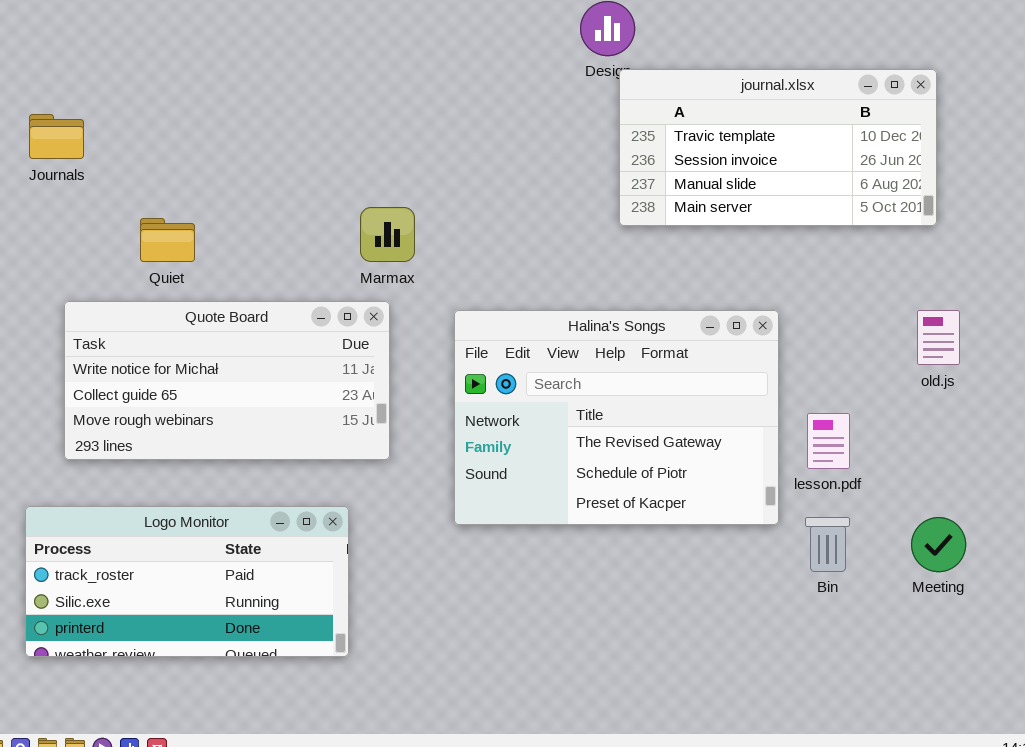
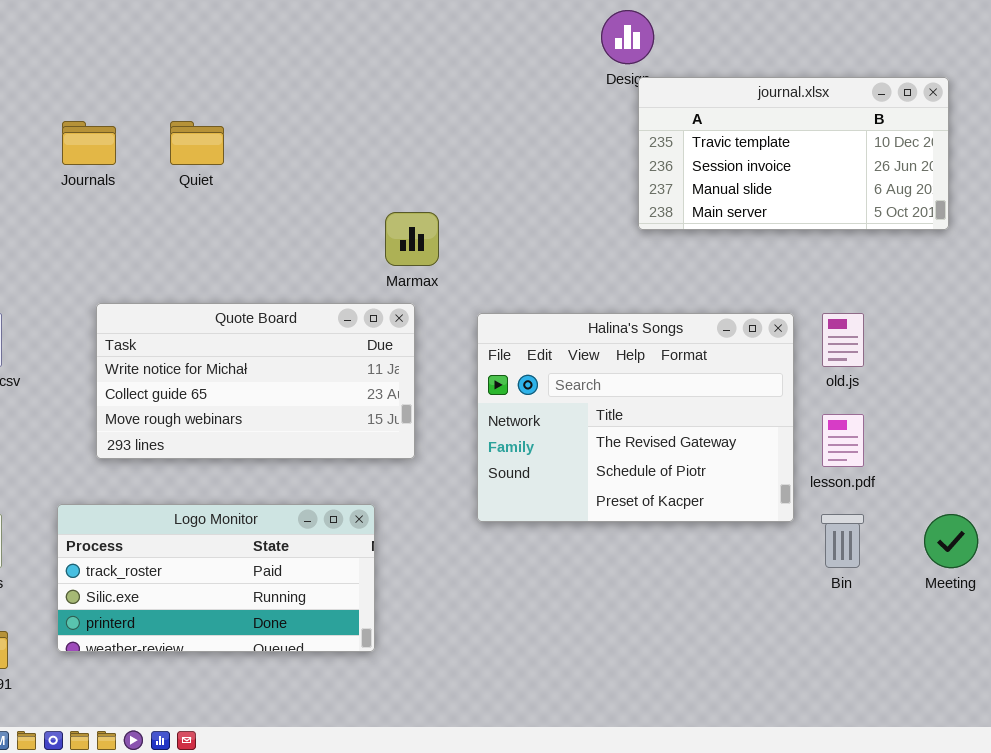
Quiet: [140,218,195,262] -> [170,121,224,165], moved
old.js: [917,310,960,365] -> [822,313,864,367], moved

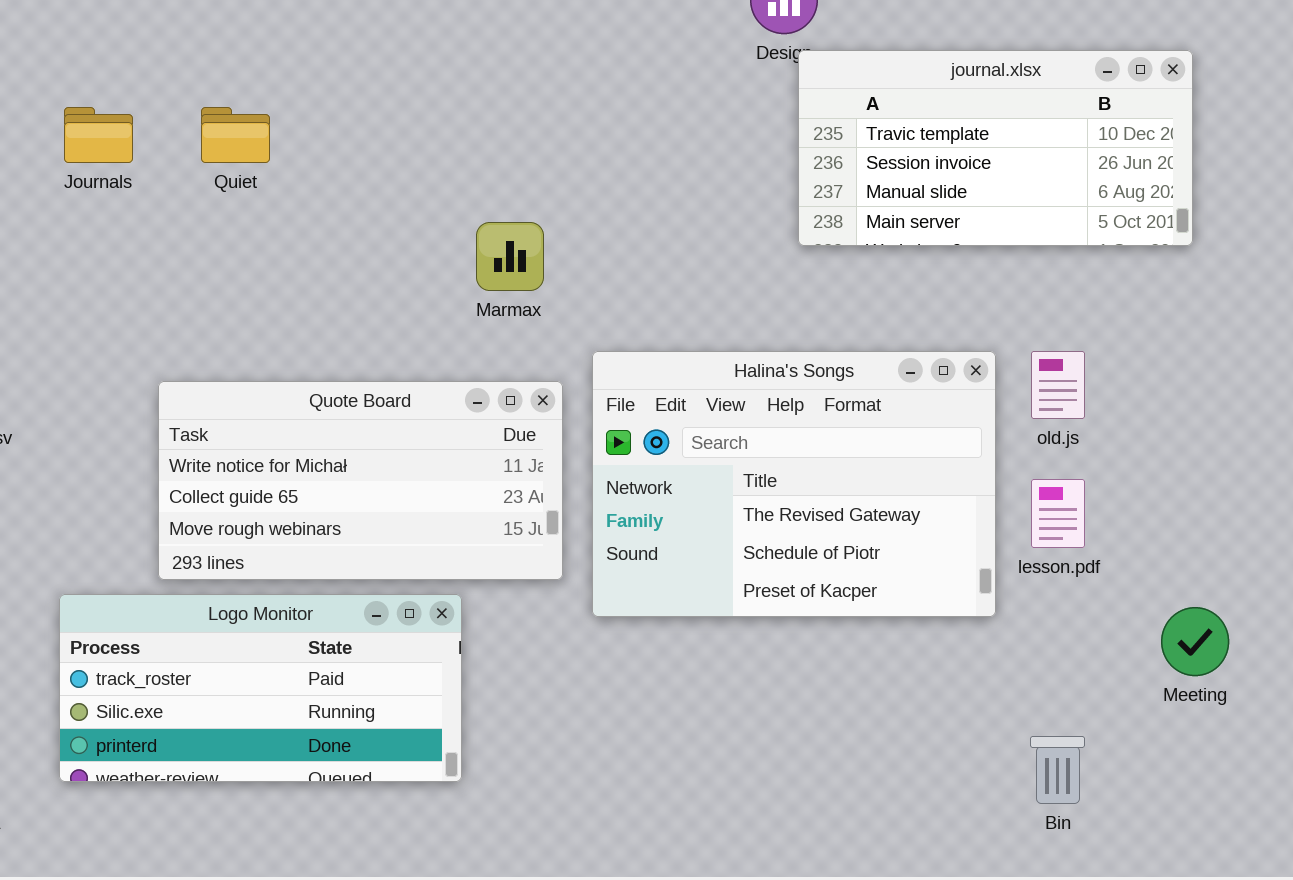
Quote Board: [96,303,415,459] -> [158,381,563,580], moved
Bin: [821,514,864,568] -> [1030,736,1085,804], moved

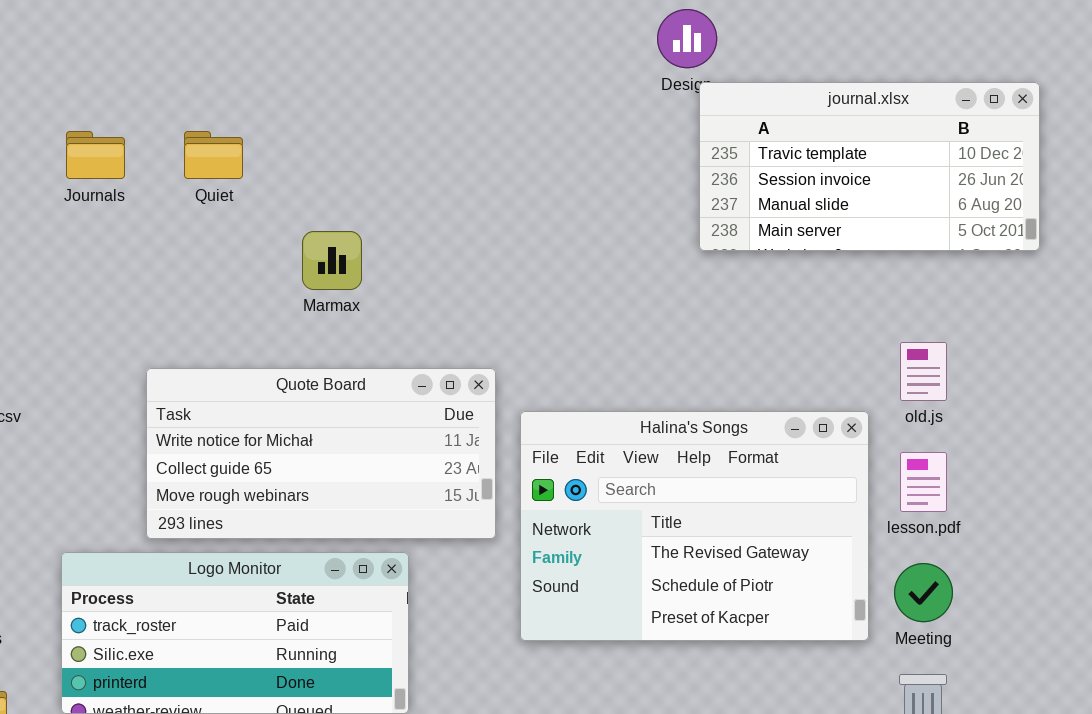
Marmax: [476,222,544,291] -> [302,231,362,290], moved
Halina's Songs: [592,351,996,617] -> [520,411,869,641], moved
Meeting: [1161,607,1229,676] -> [894,563,953,622], moved

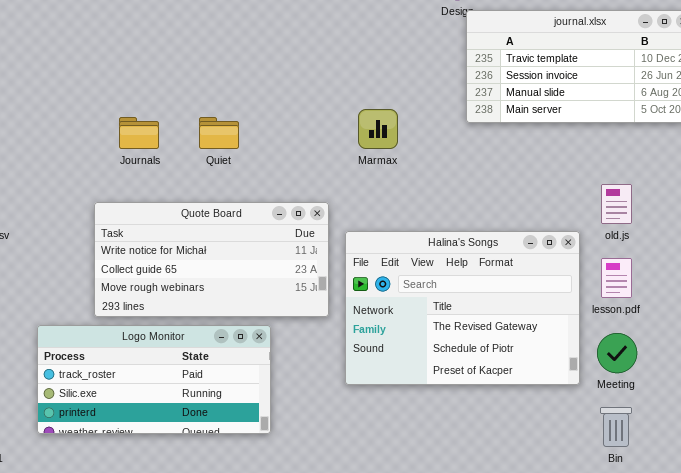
Journals: [66,131,125,179] -> [119,117,159,149], moved
Quiet: [184,131,243,179] -> [199,117,239,149], moved
Marmax: [302,231,362,290] -> [358,109,398,149], moved

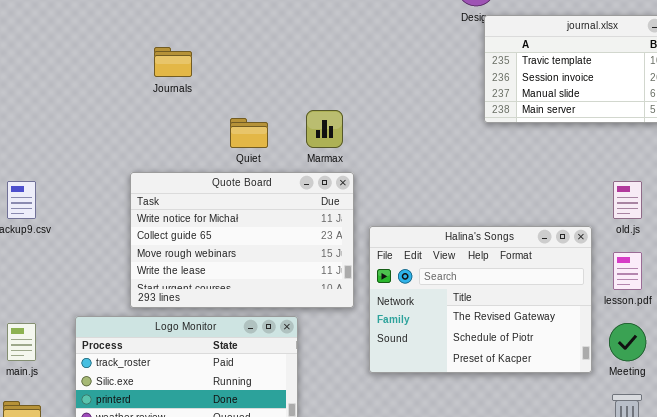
Marmax: [358,109,398,149] -> [306,110,343,148], moved
Journals: [119,117,159,149] -> [154,47,192,77], moved
Quote Board: [94,202,329,317] -> [130,172,354,308], resized

